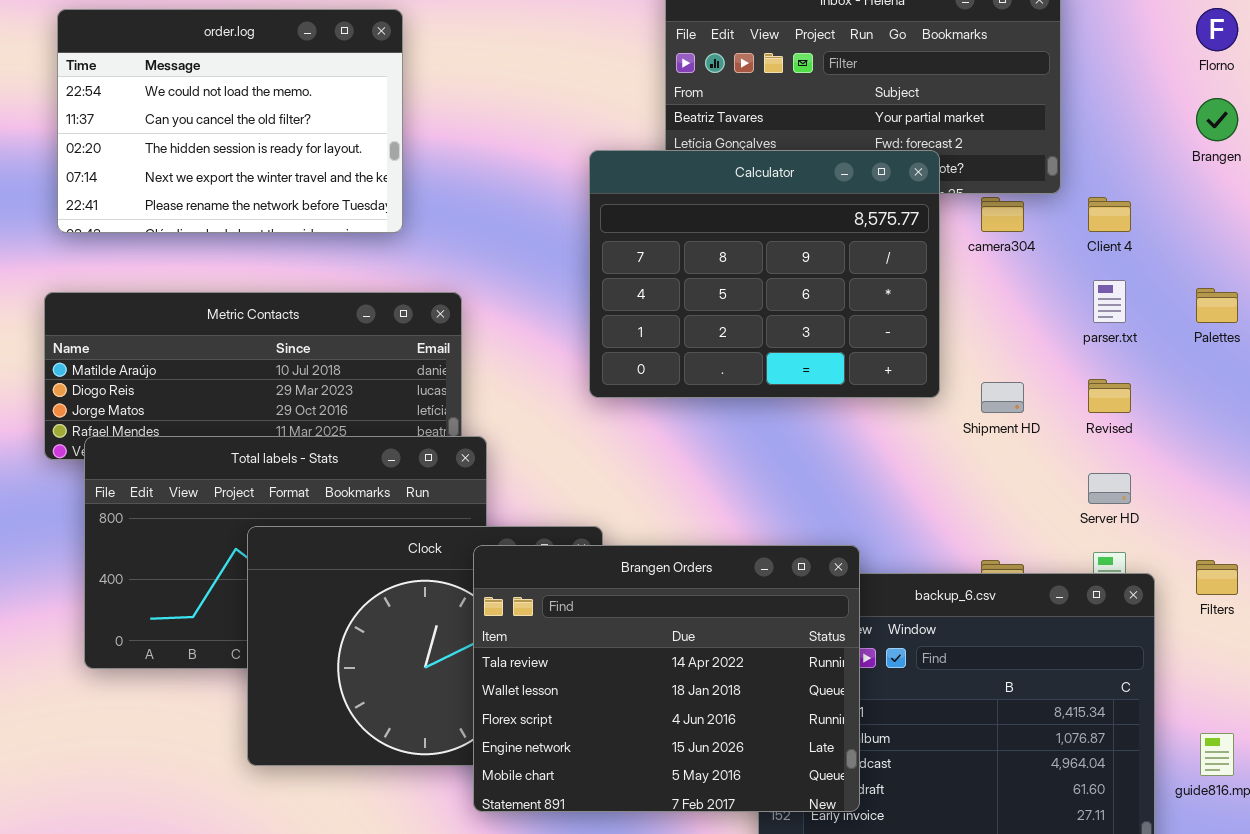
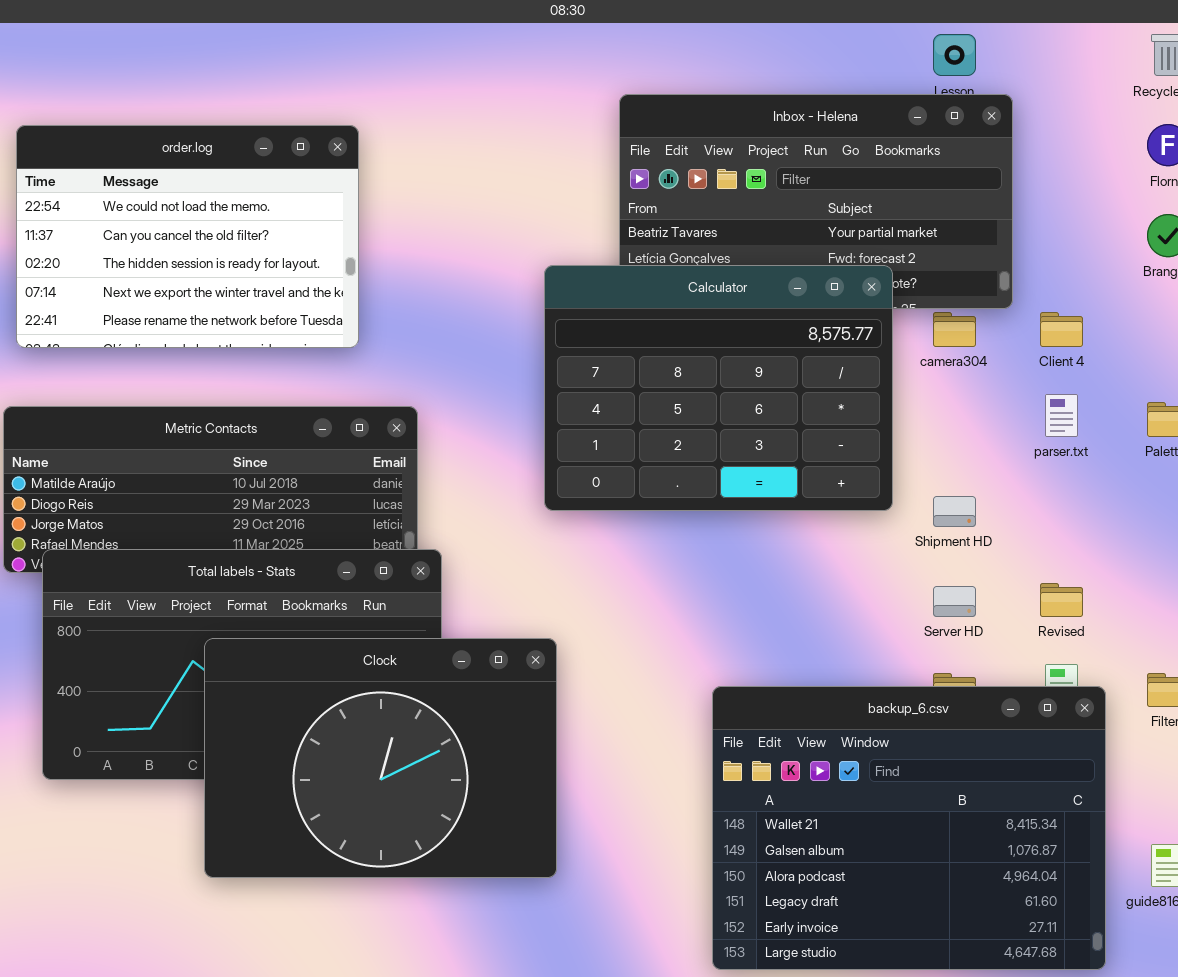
Revised: [1088,379,1131,413] -> [1040,583,1083,617], moved
Server HD: [1088,473,1131,504] -> [933,586,976,617], moved
Brangen Orders: [473,545,860,812] -> none, closed

